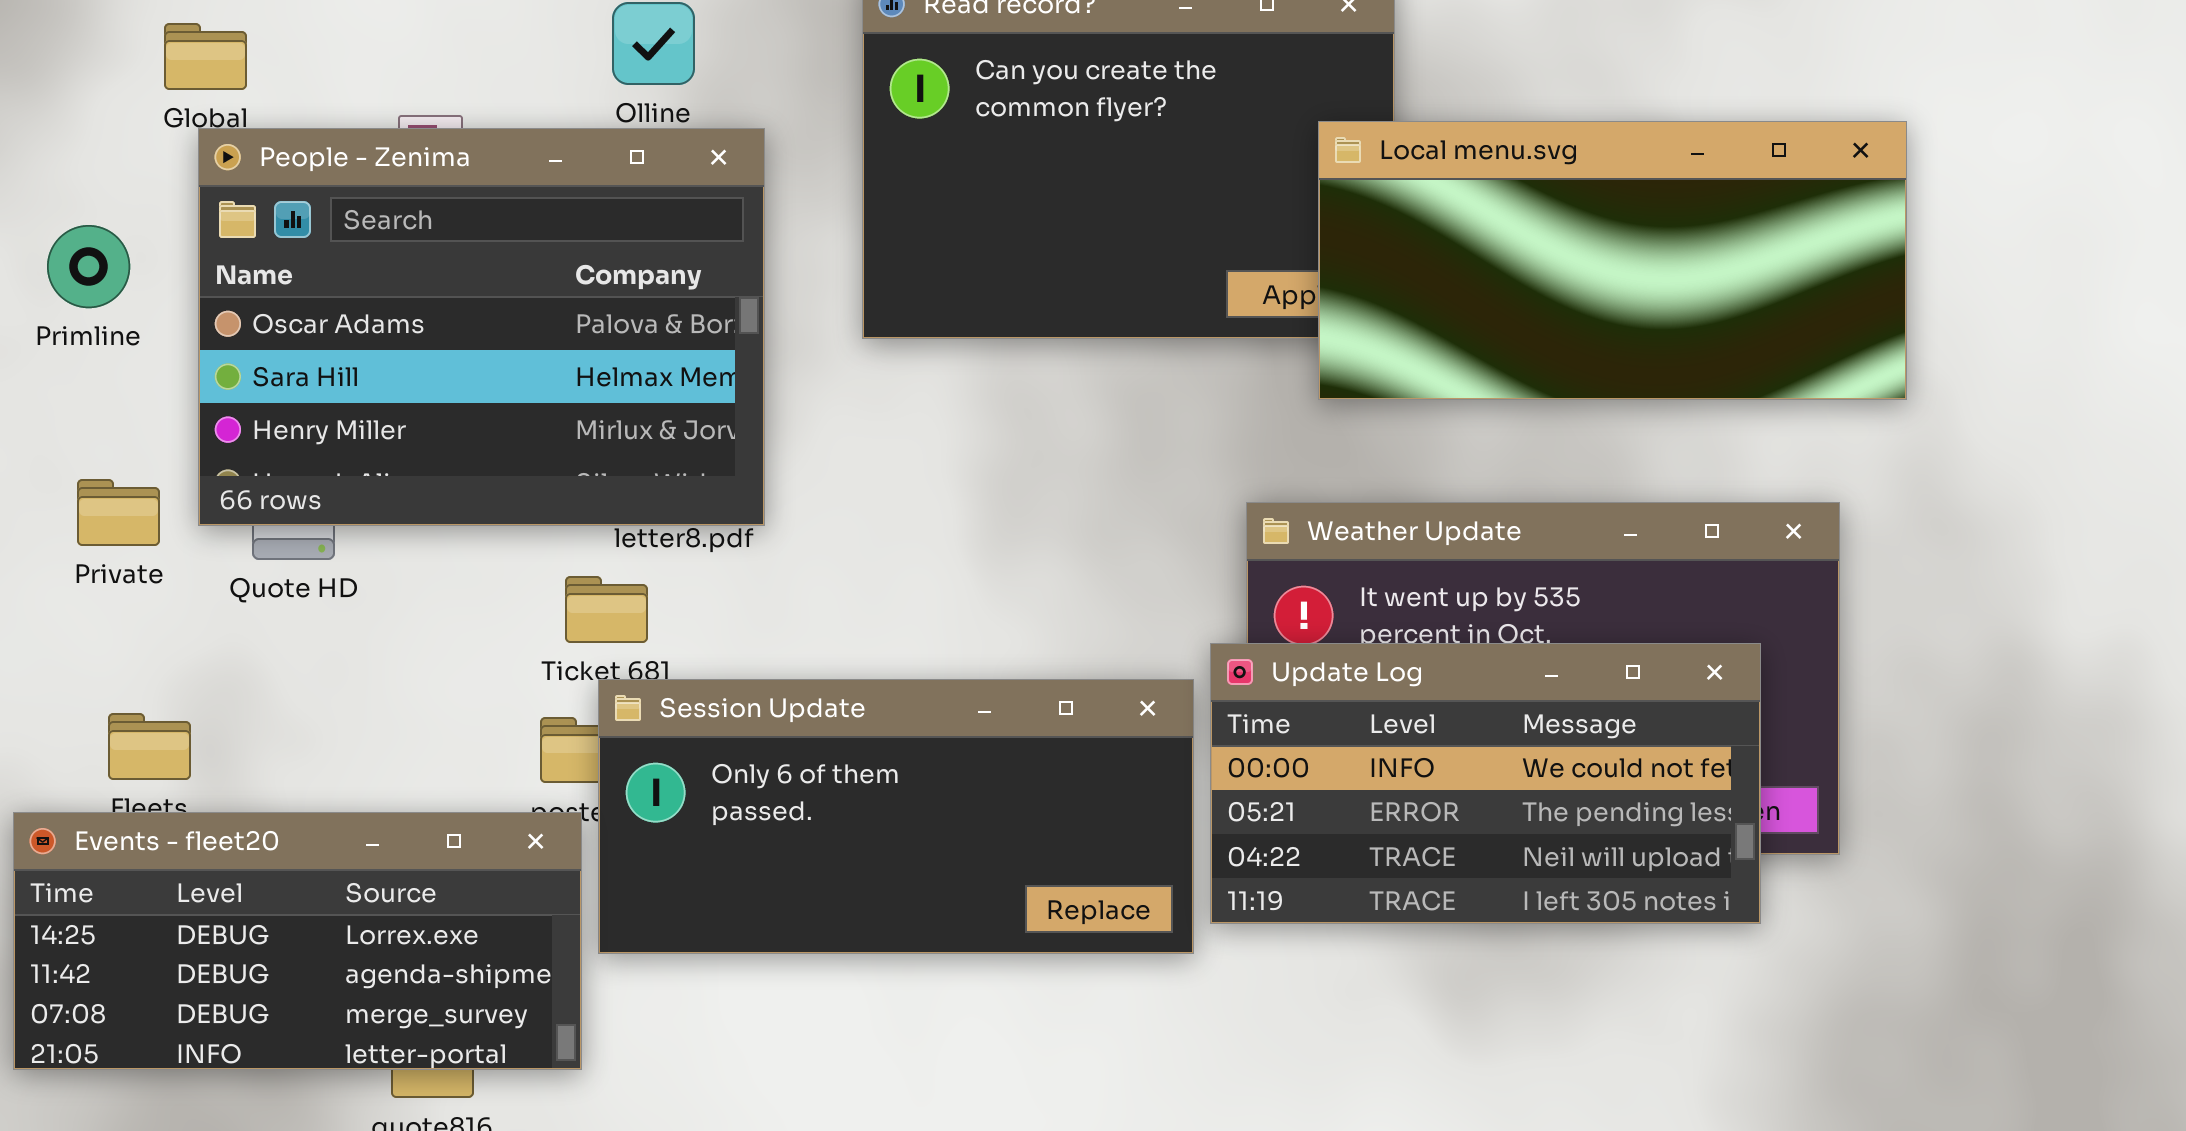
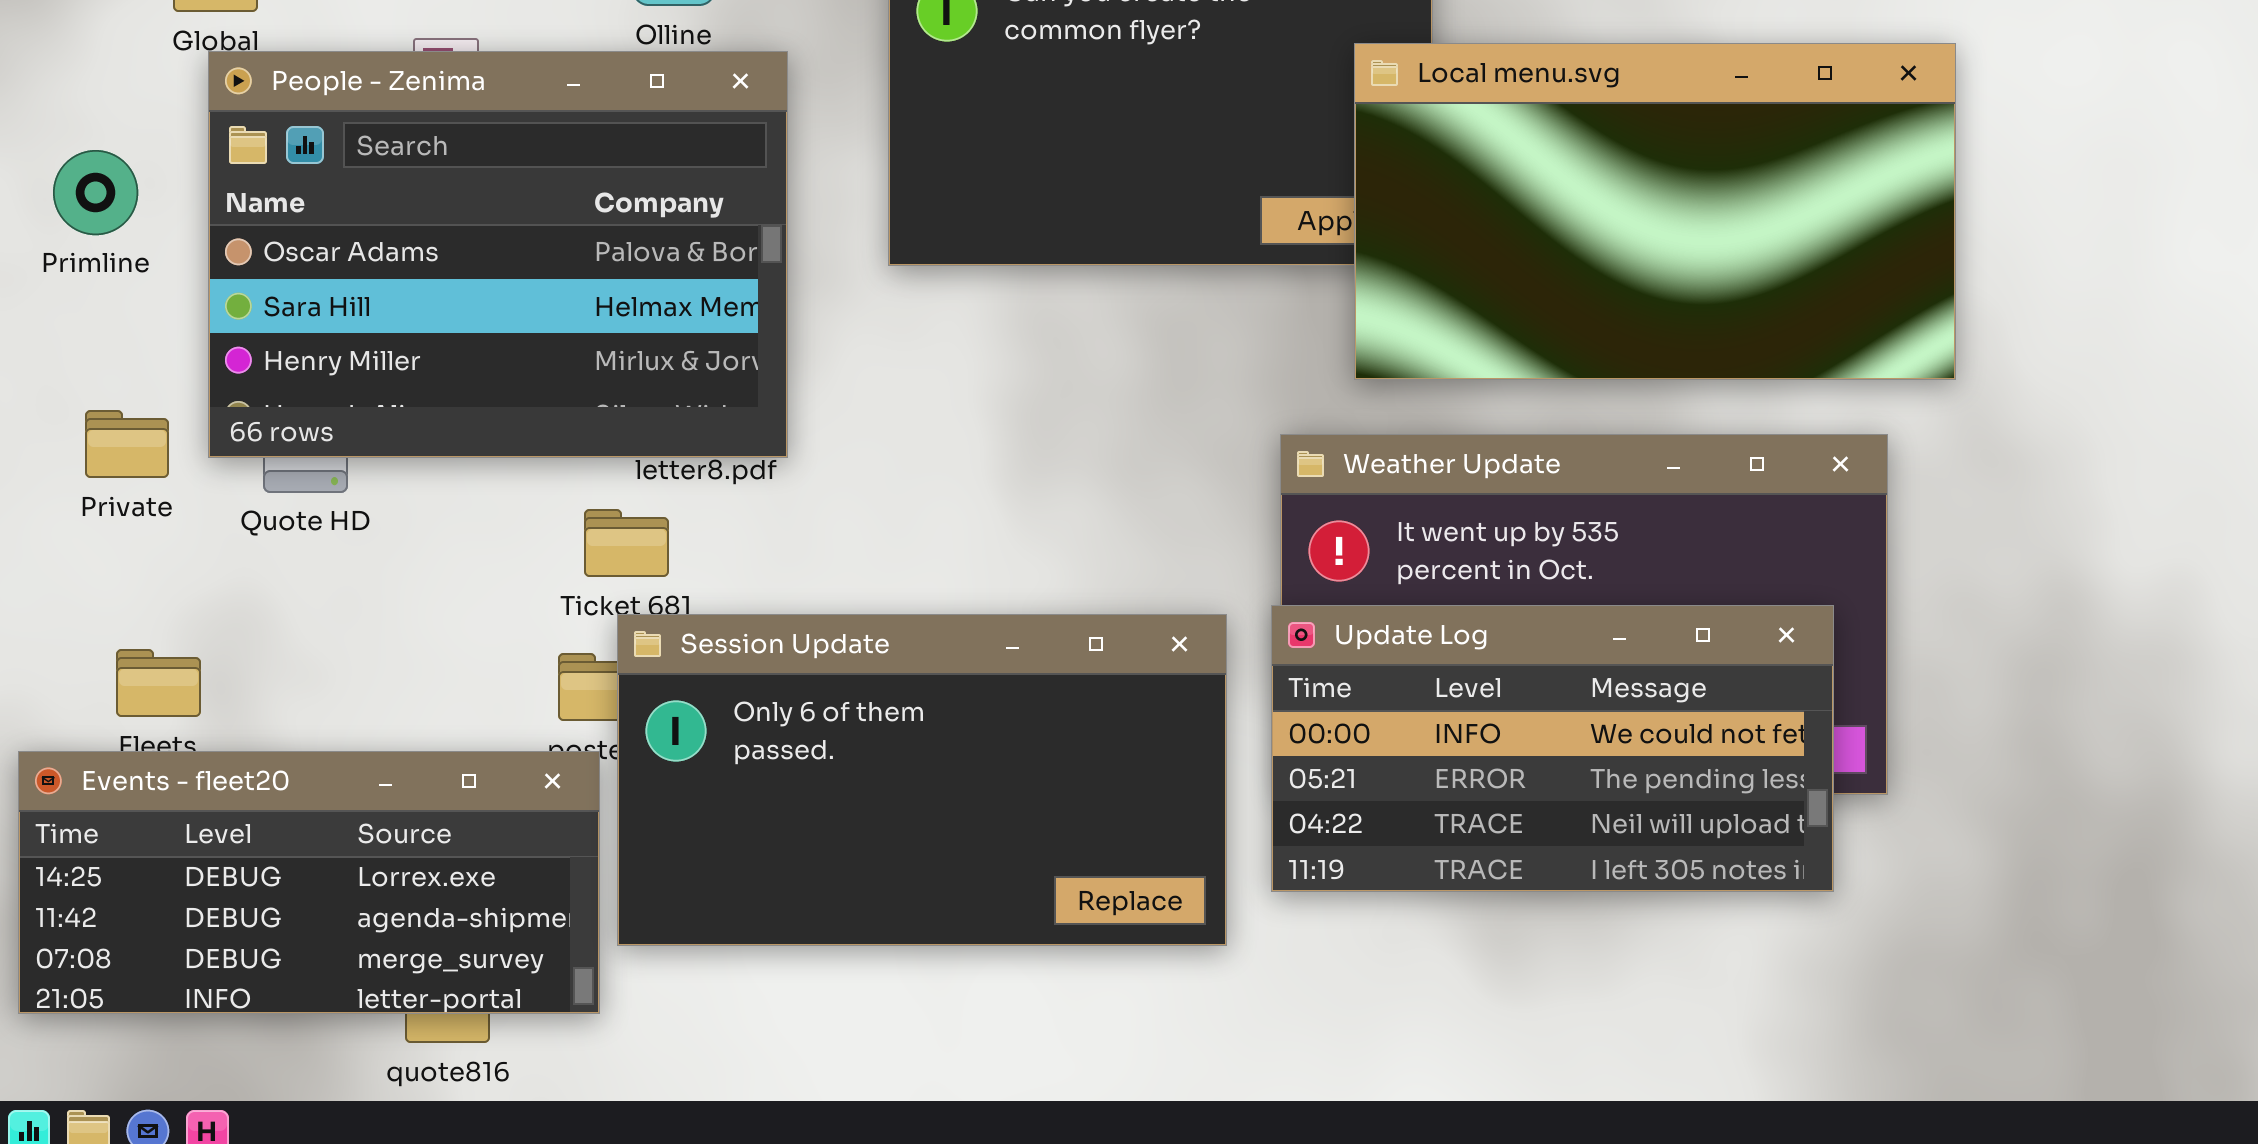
Local menu.svg: [1318,121,1907,400] -> [1354,43,1956,380], resized
Update Log: [1210,643,1761,924] -> [1271,605,1834,892], moved
Session Update: [598,679,1194,954] -> [617,614,1227,946], resized

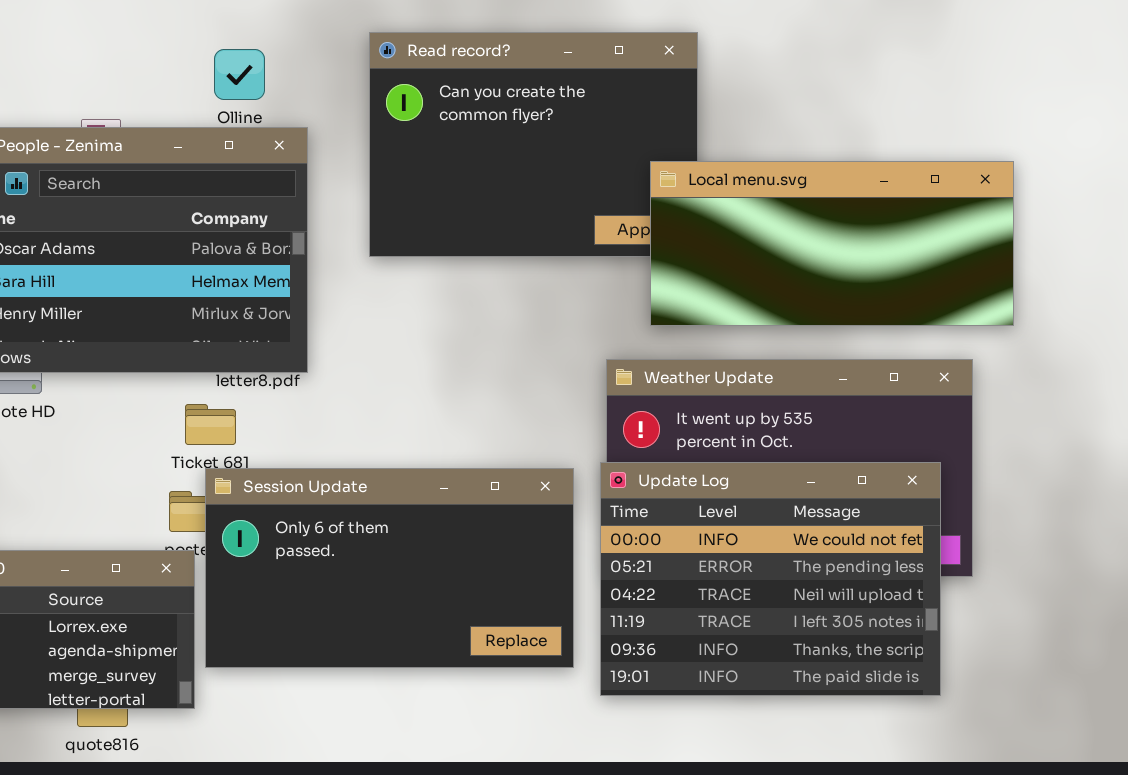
Local menu.svg: [1354,43,1956,380] -> [650,161,1014,326], resized
Update Log: [1271,605,1834,892] -> [600,462,941,696], resized

